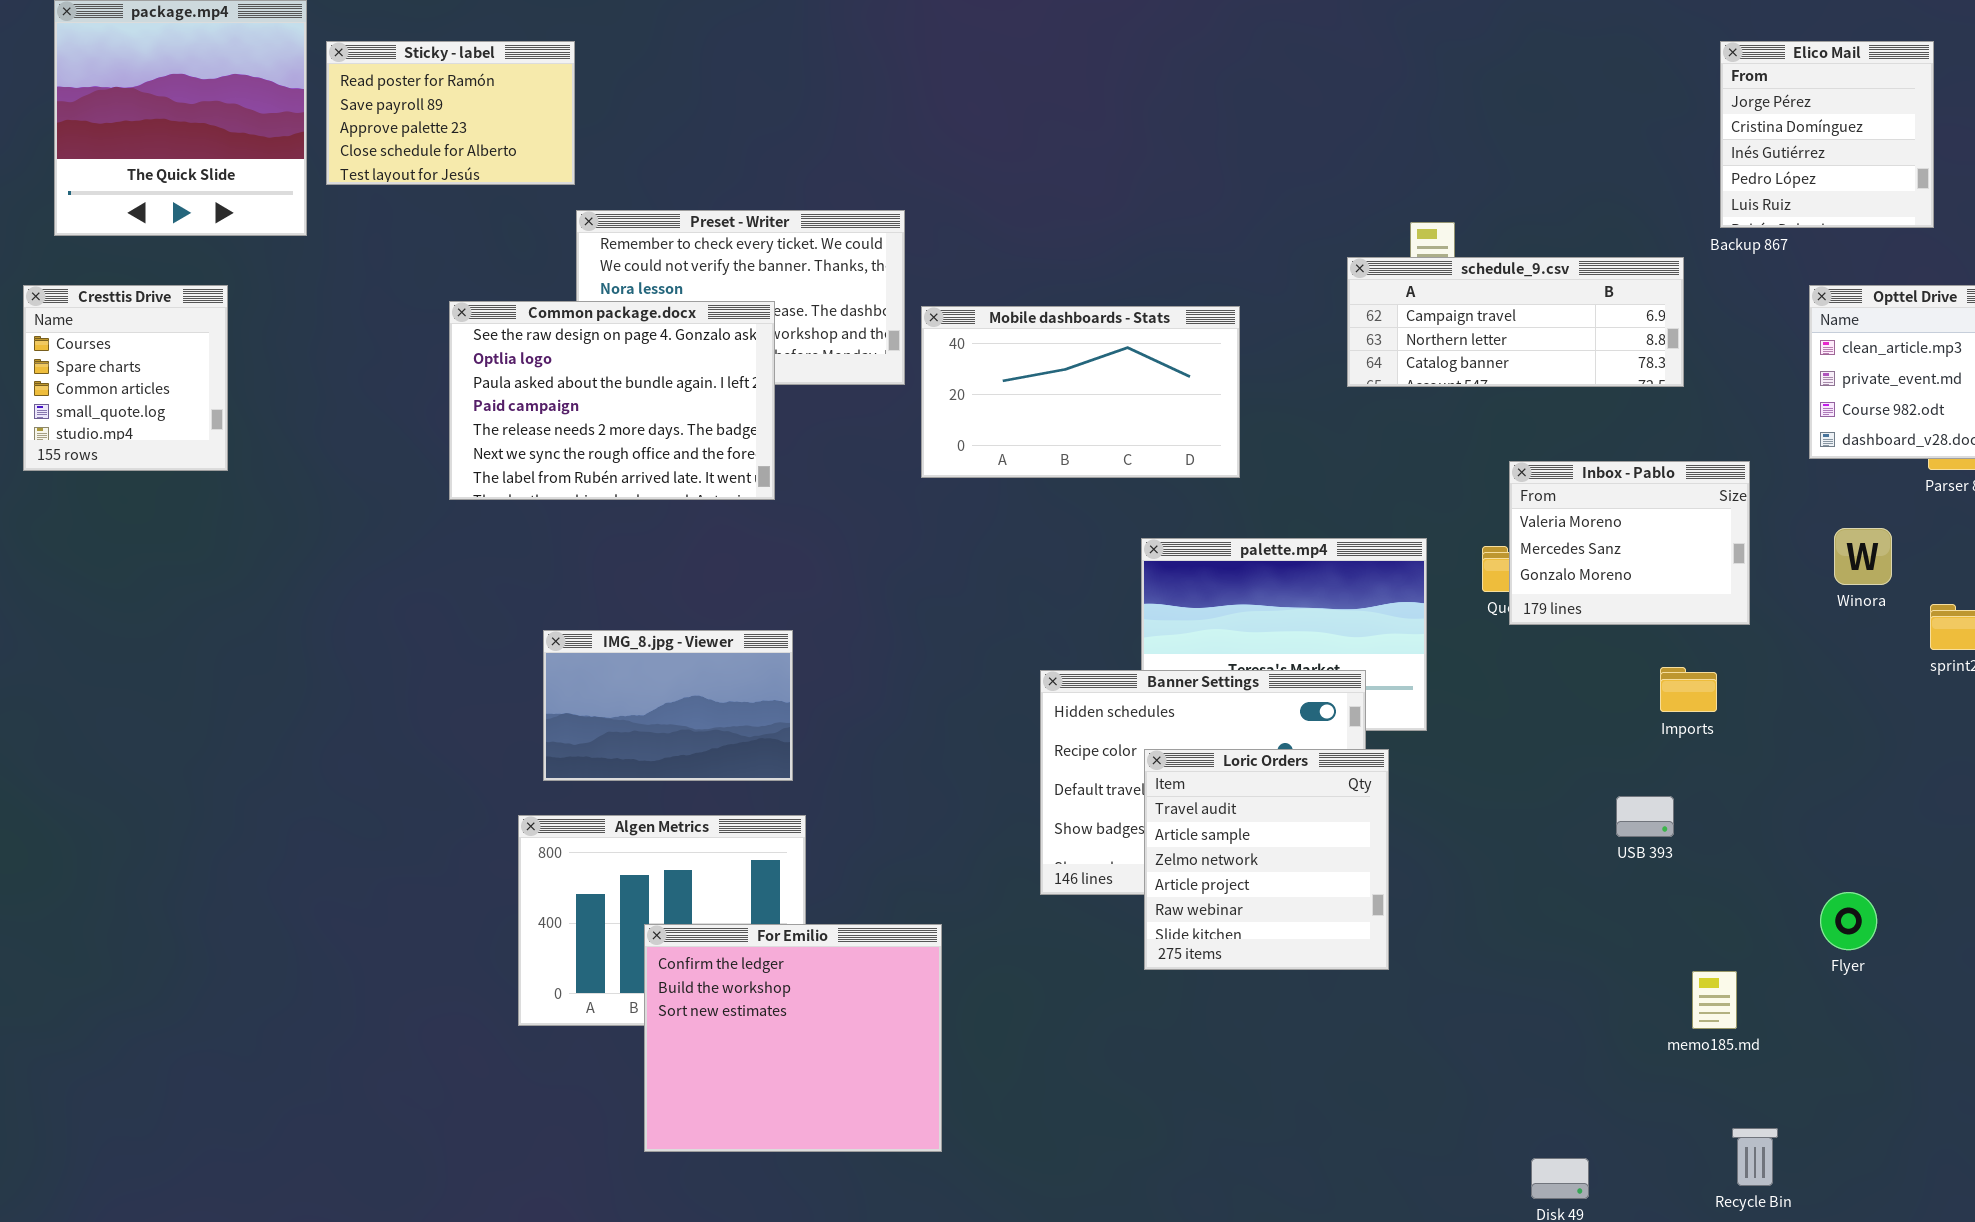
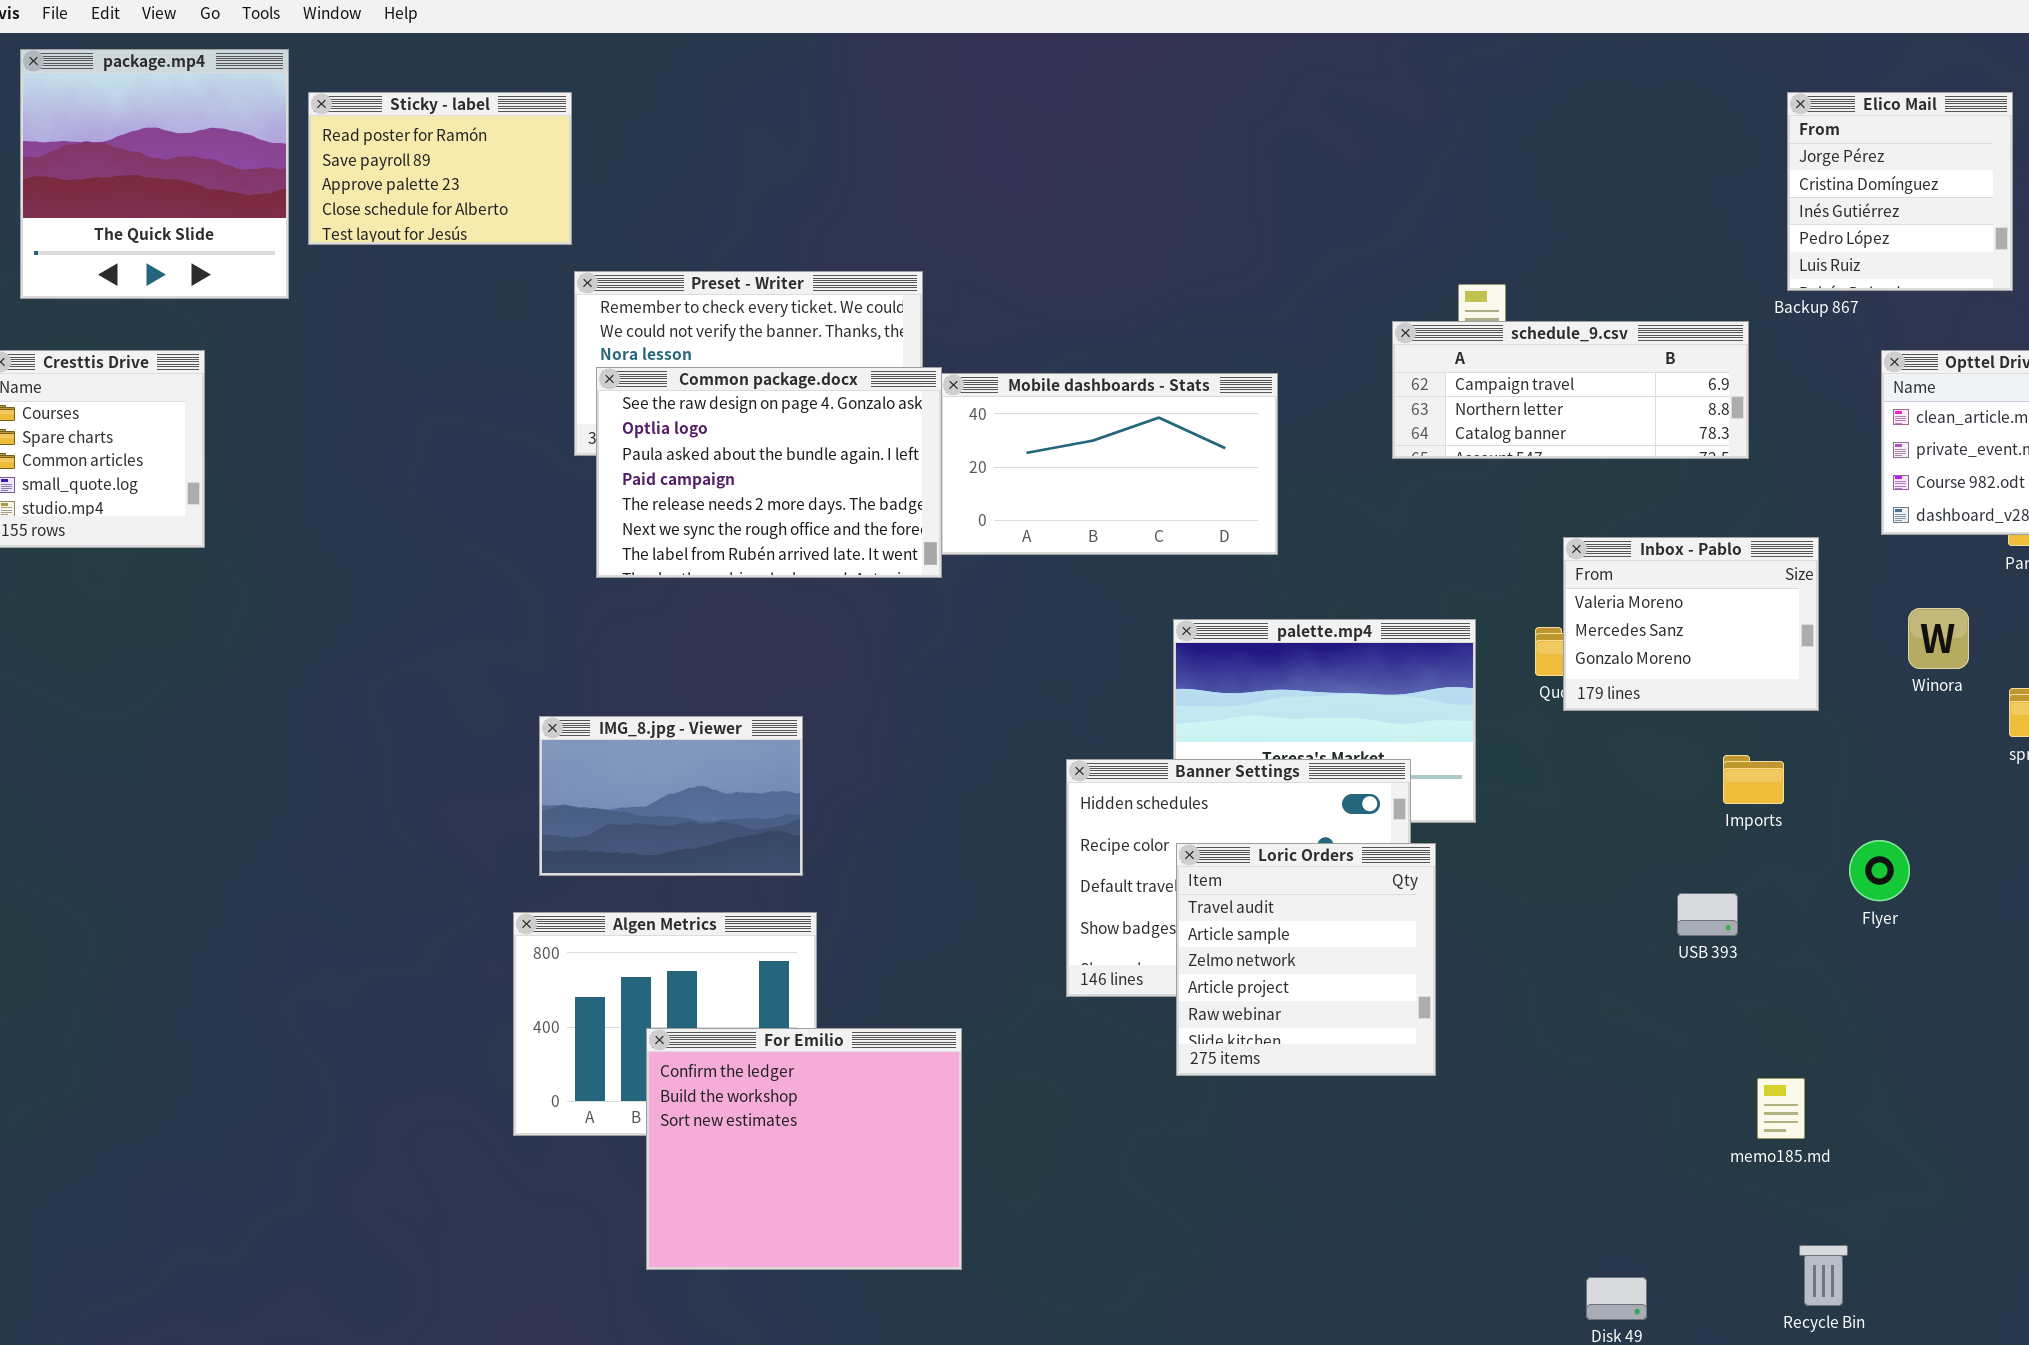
Common package.docx: [449,301,775,500] -> [596,367,942,578], moved
Flyer: [1820,892,1877,950] -> [1849,840,1910,901], moved

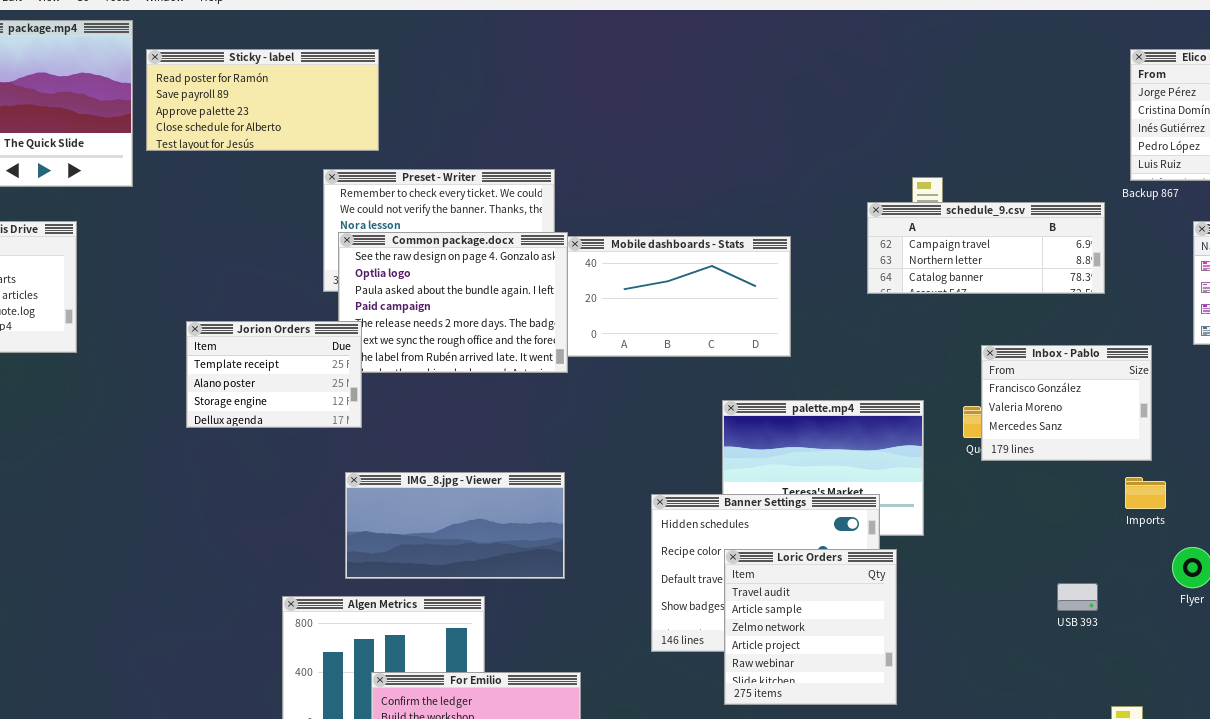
Sticky - label: [308,92,572,245] -> [146,49,379,151], resized
Jorion Orders: none -> [186,321,362,428], opened
Inbox - Pablo: [1563,537,1819,711] -> [981,345,1152,461], scrolled up 1 row
IMG_8.jpg - Viewer: [539,716,803,876] -> [345,472,565,579], moved, resized
Imports: [1723,755,1784,804] -> [1125,477,1166,509], moved

